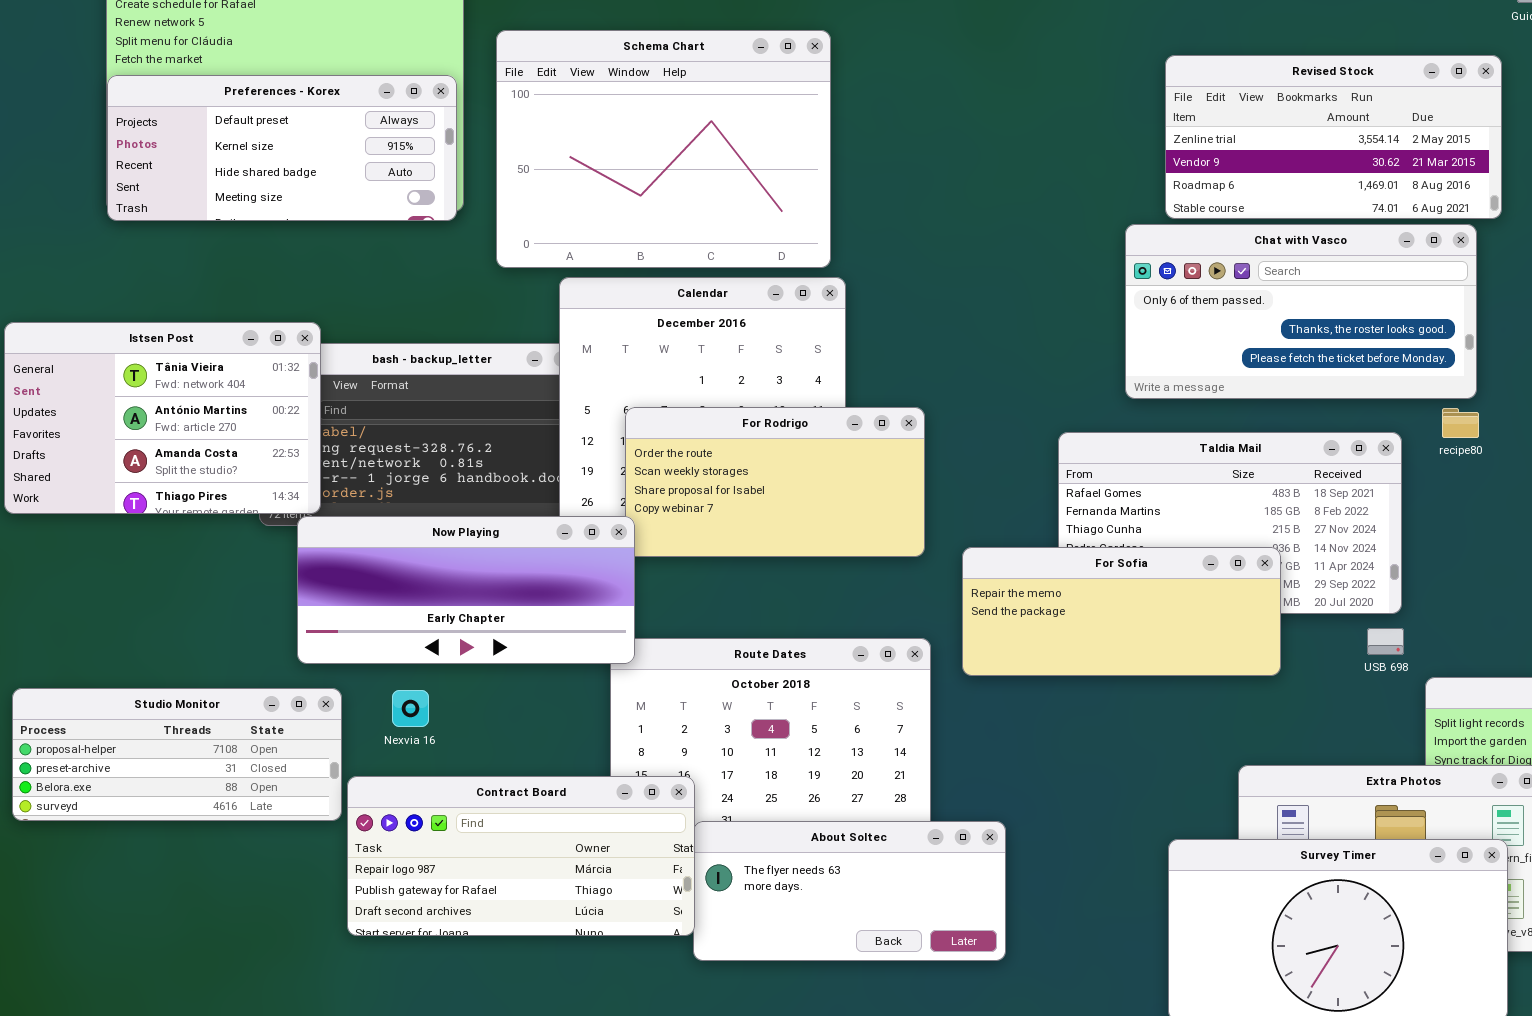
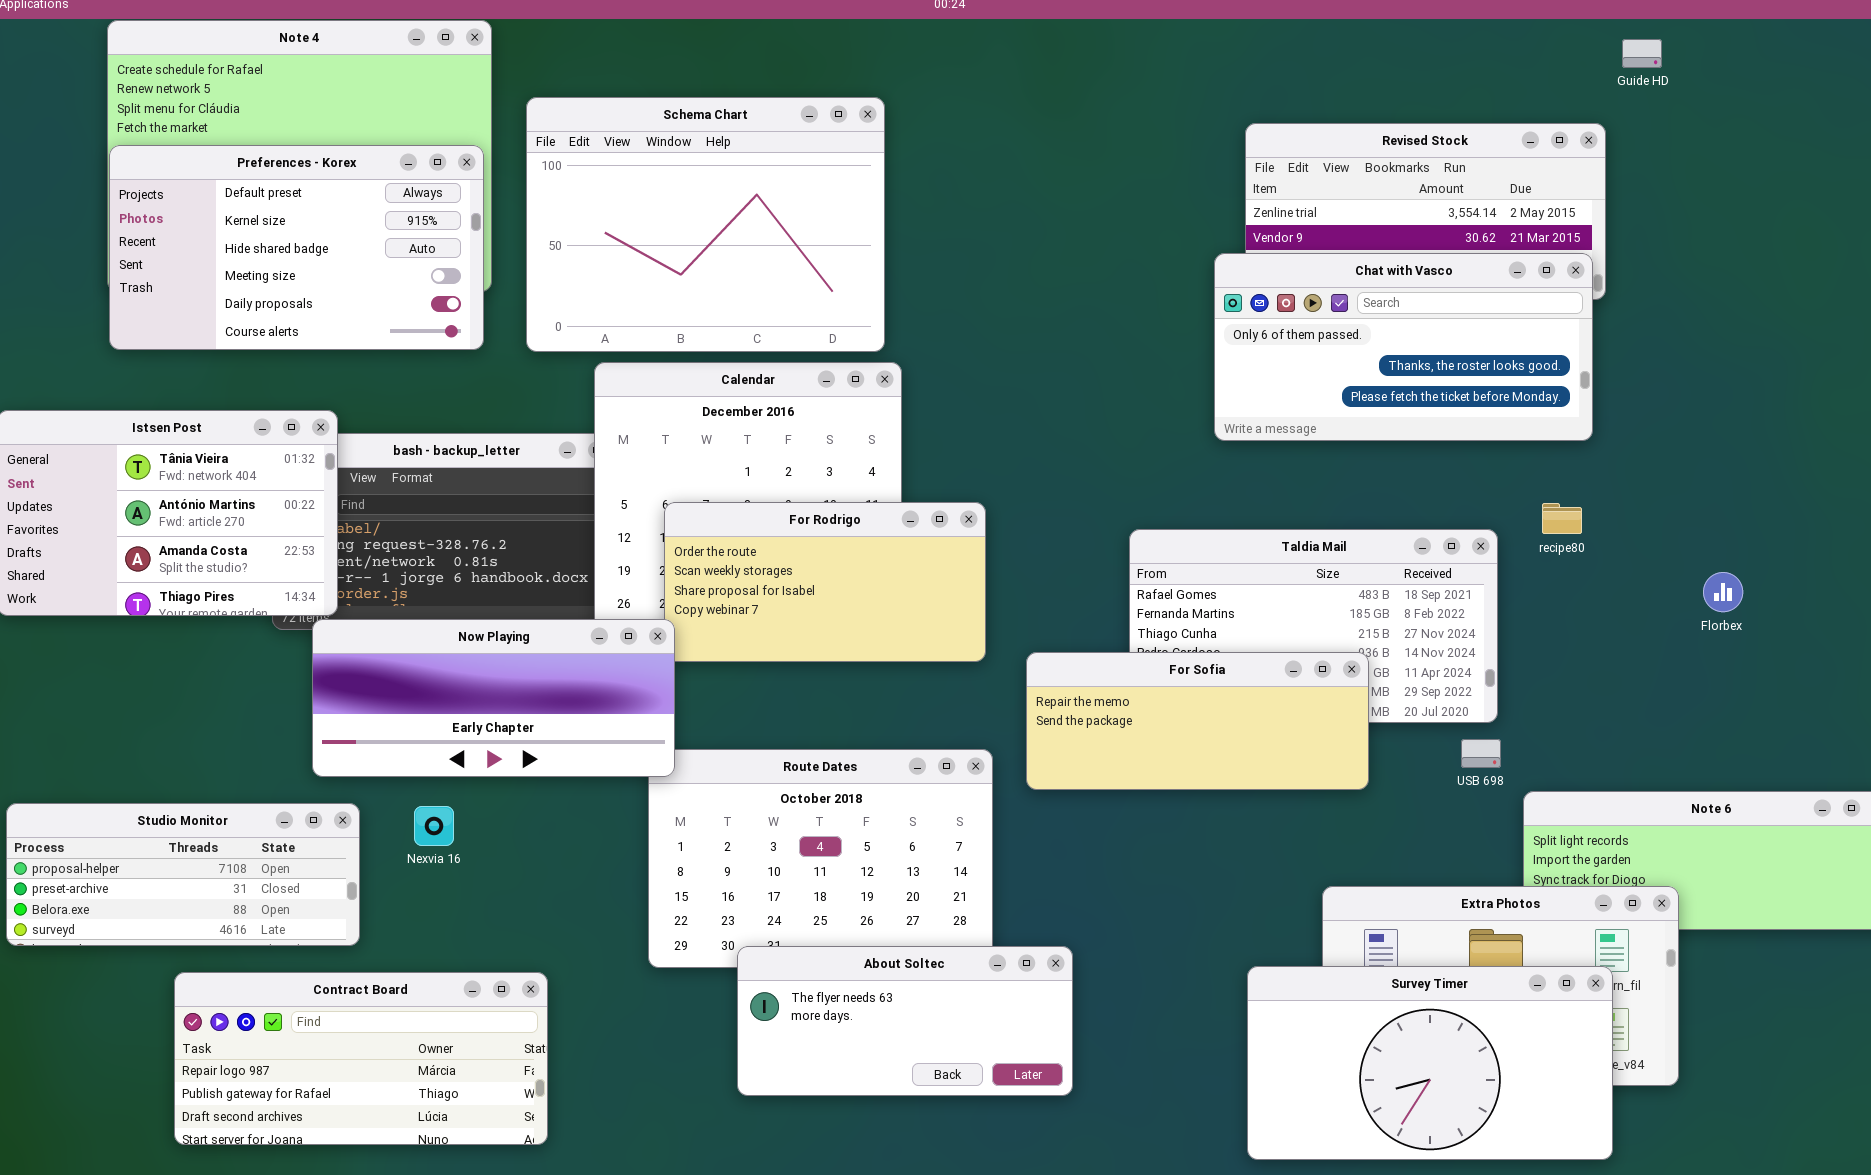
Preferences - Korex: [107,75,457,221] -> [109,145,484,350], resized
Chat with Vasco: [1125,224,1477,399] -> [1214,253,1593,441], moved
Contract Board: [347,776,695,936] -> [174,972,548,1145], moved

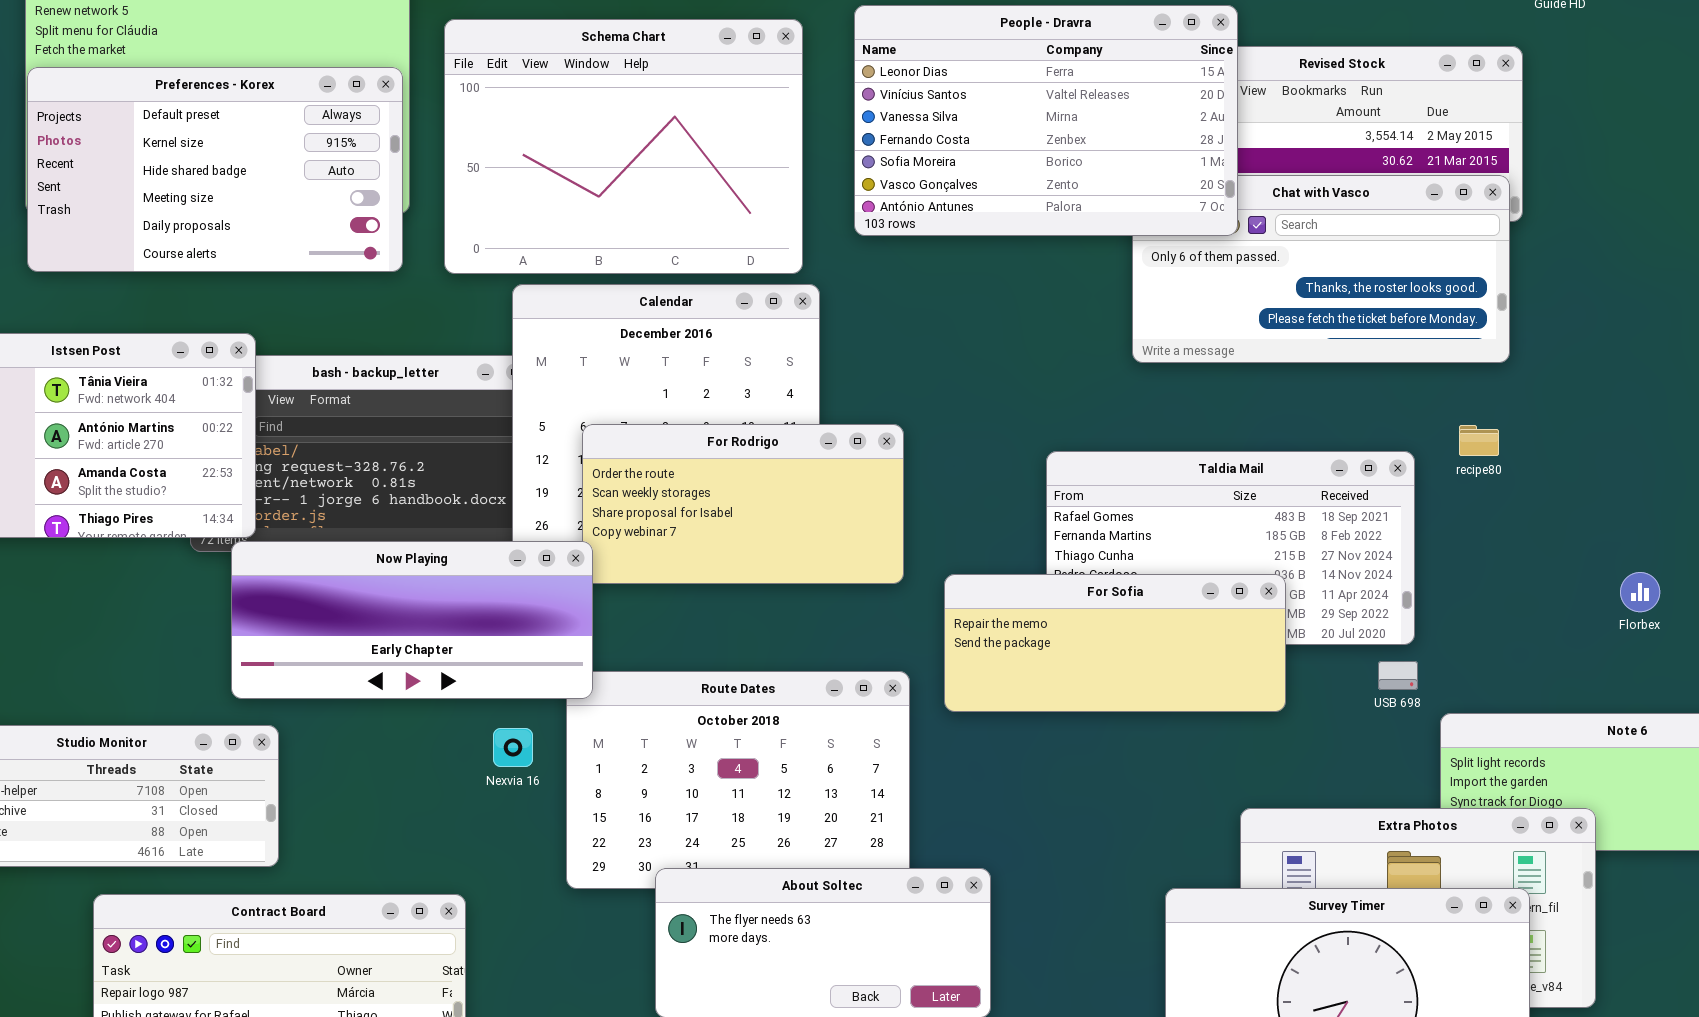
People - Dravra: none -> [854,5,1238,236], opened
Florbex: [1703,572,1743,612] -> [1620,572,1660,612], moved
Nexvia 16: [414,806,454,846] -> [493,728,533,767], moved

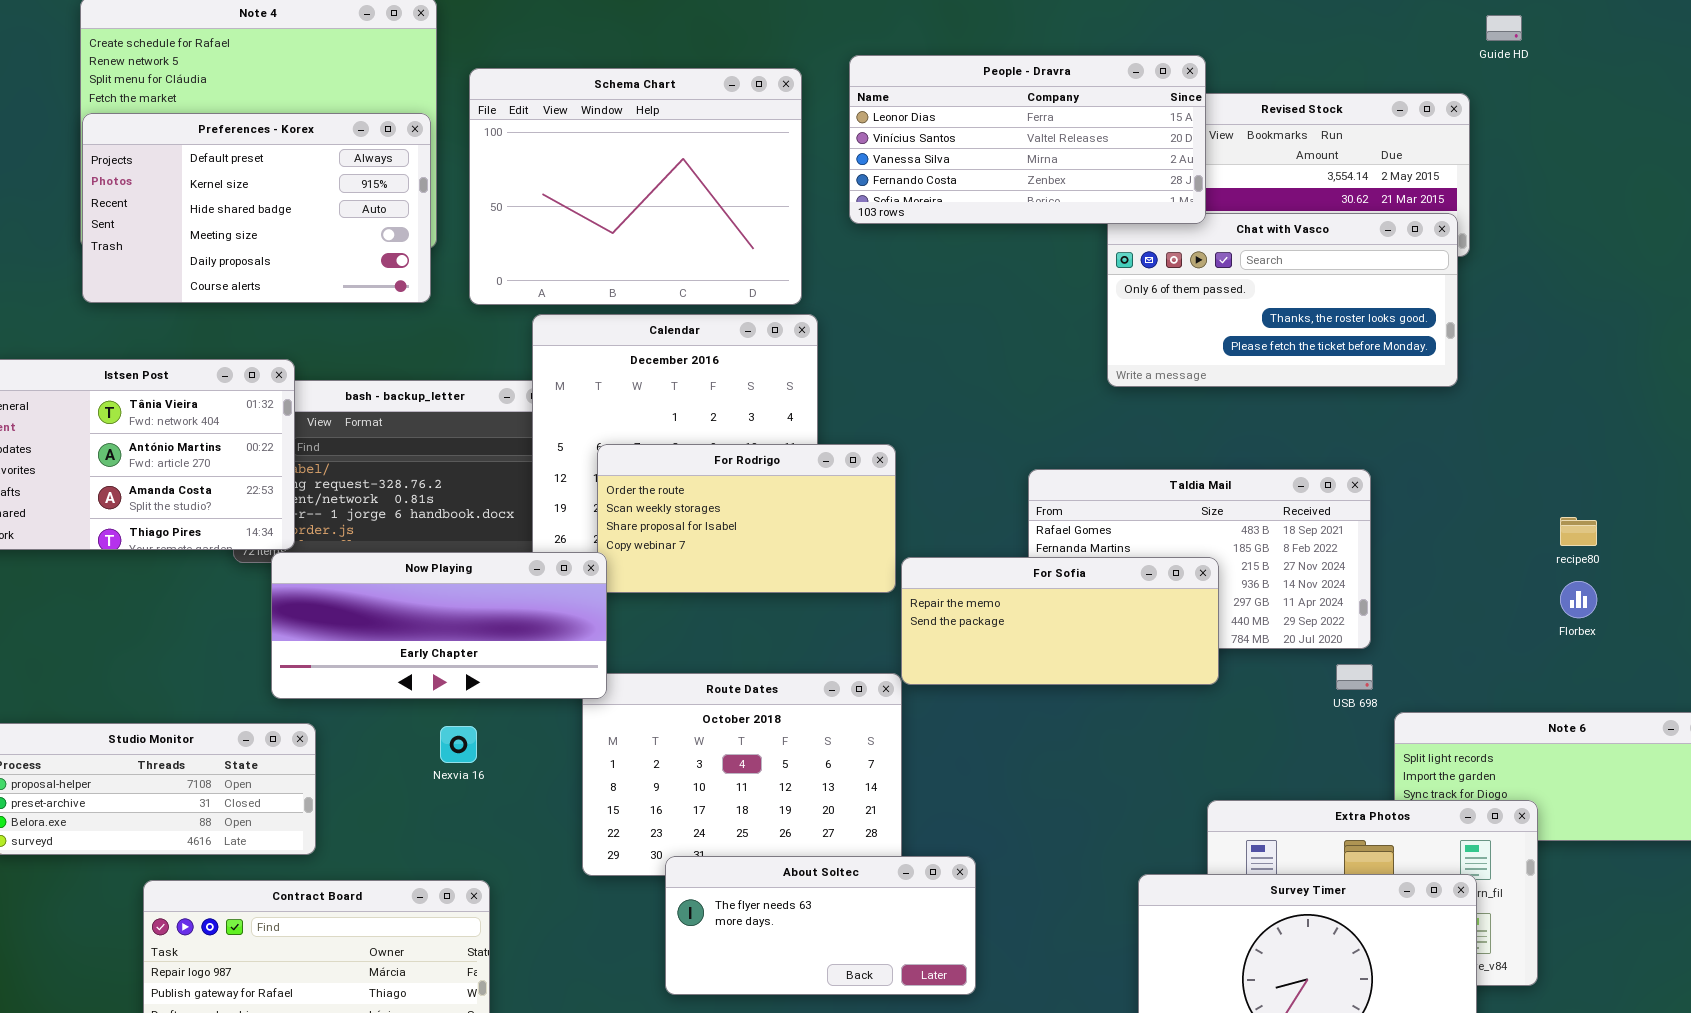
People - Dravra: [854,5,1238,236] -> [849,55,1206,224], resized
recipe80: [1459,425,1499,456] -> [1560,517,1597,546], moved
For Sofia: [944,574,1286,712] -> [901,557,1219,685], moved
Nexvia 16: [493,728,533,767] -> [440,726,477,763], moved

